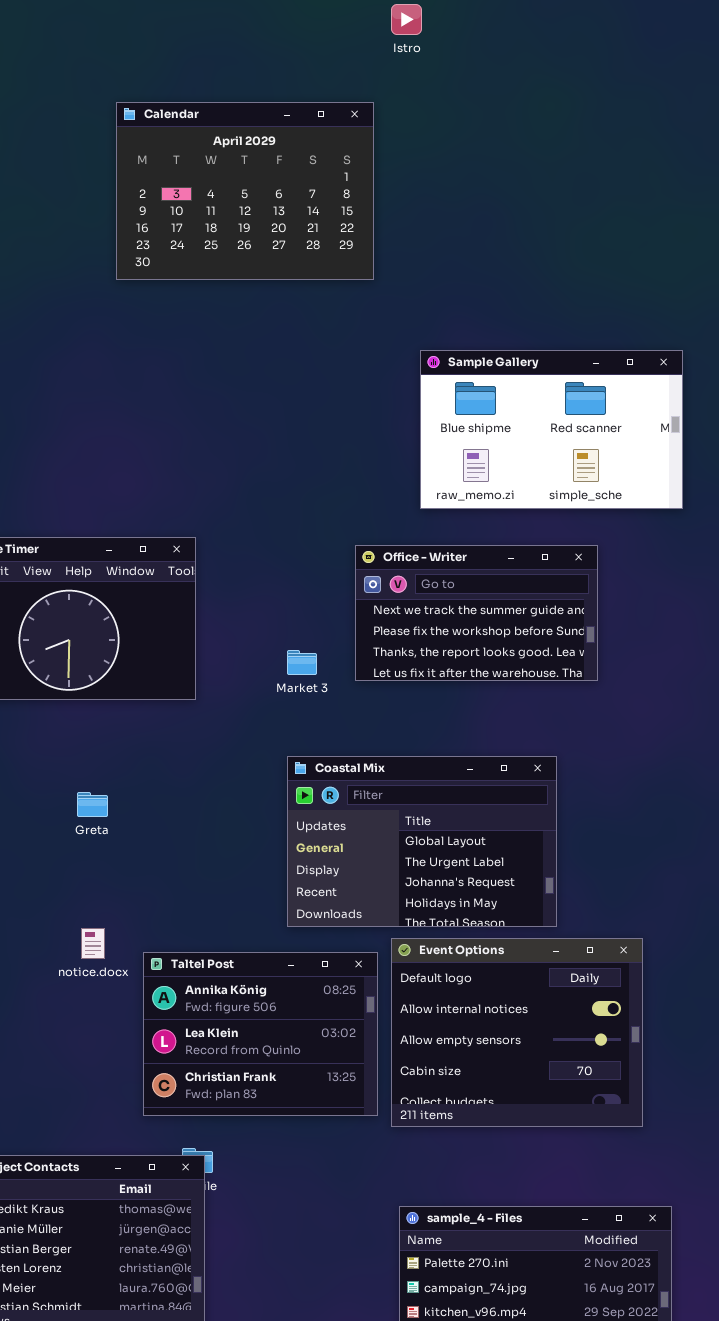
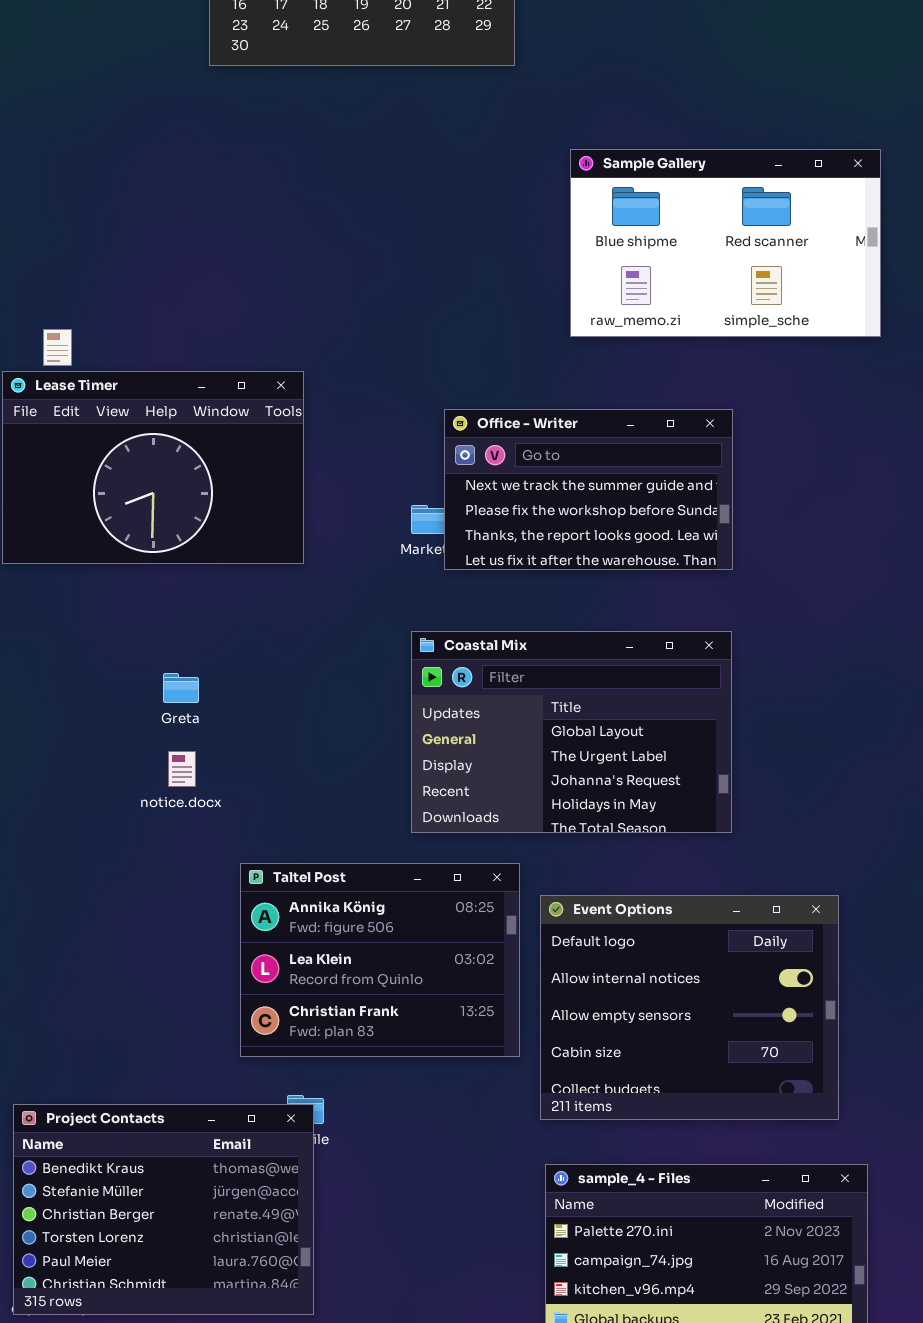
Office - Writer: [355,545,598,681] -> [444,409,733,570], moved
notice.docx: [81,928,105,959] -> [168,751,196,787], moved
Event Options: [391,938,643,1127] -> [540,895,839,1120], moved

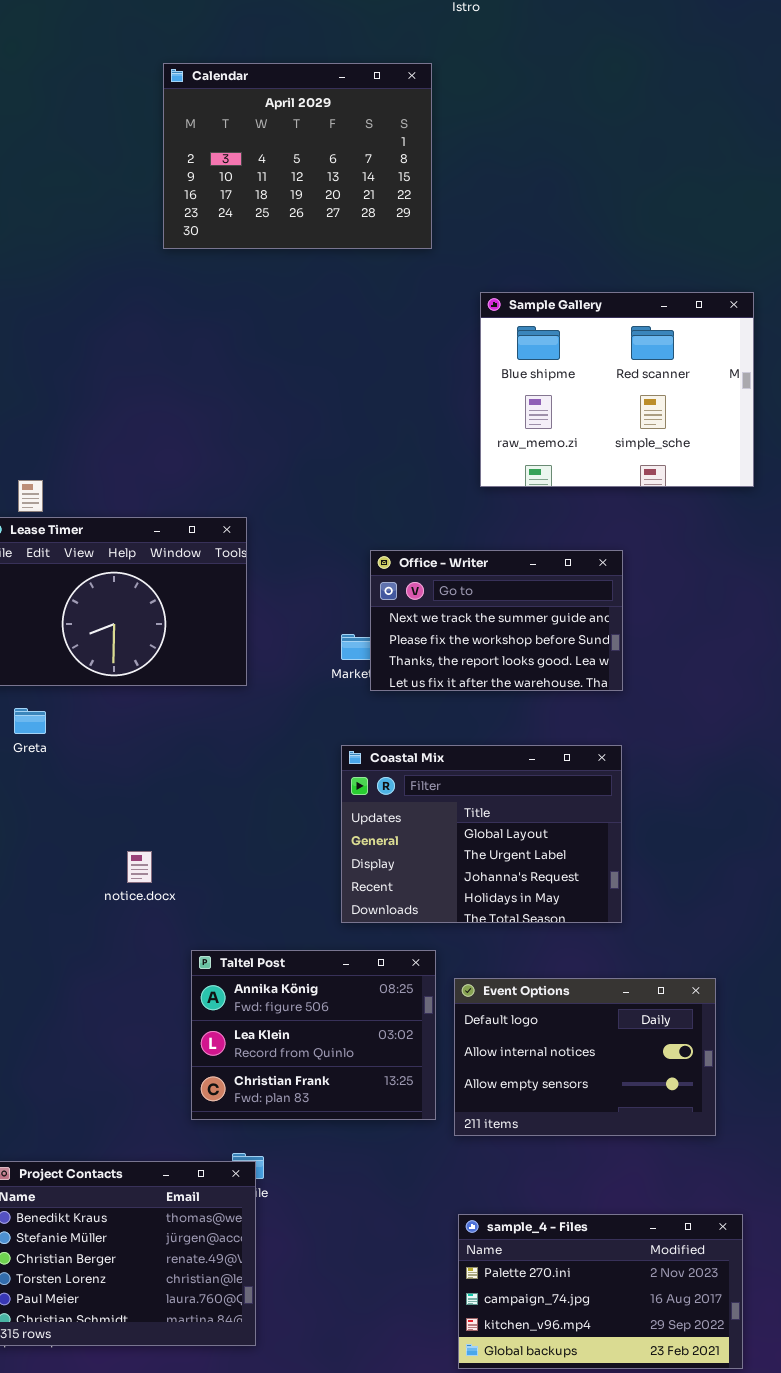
Sample Gallery: [570,149,881,337] -> [480,292,754,487], resized
Greta: [163,673,199,703] -> [14,708,46,734], moved
Event Options: [540,895,839,1120] -> [454,978,716,1136], resized

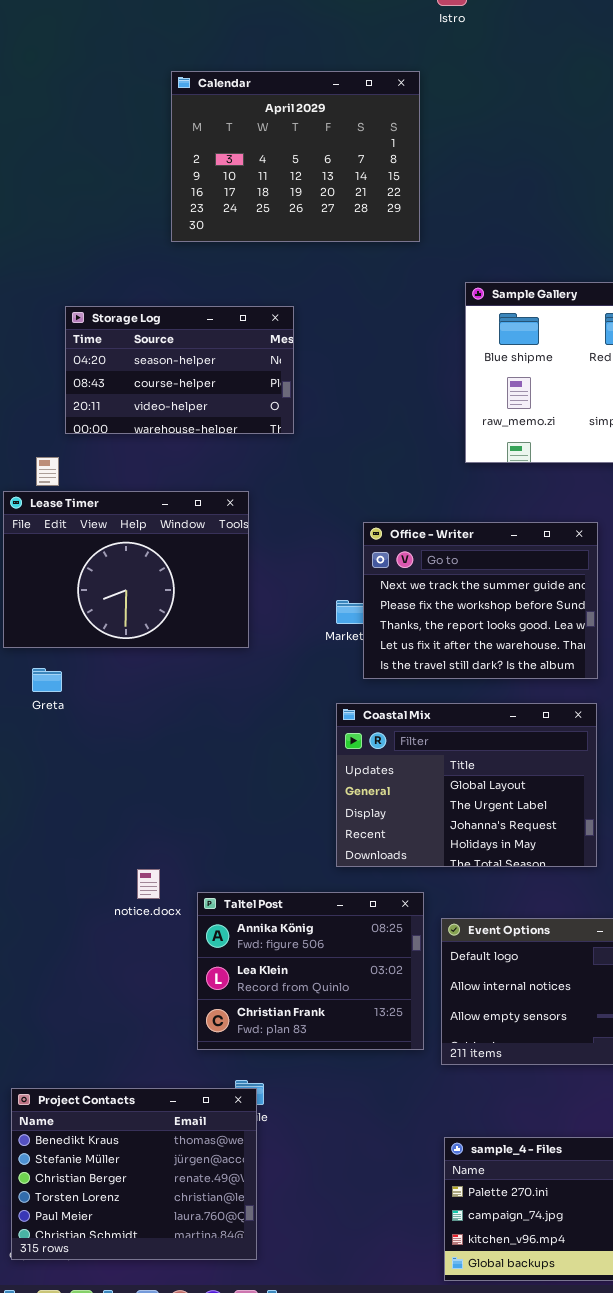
Storage Log: none -> [65,306,294,434], opened
Office - Writer: [370,550,623,691] -> [363,522,598,679], resized
notice.docx: [127,851,152,883] -> [137,869,160,899], moved

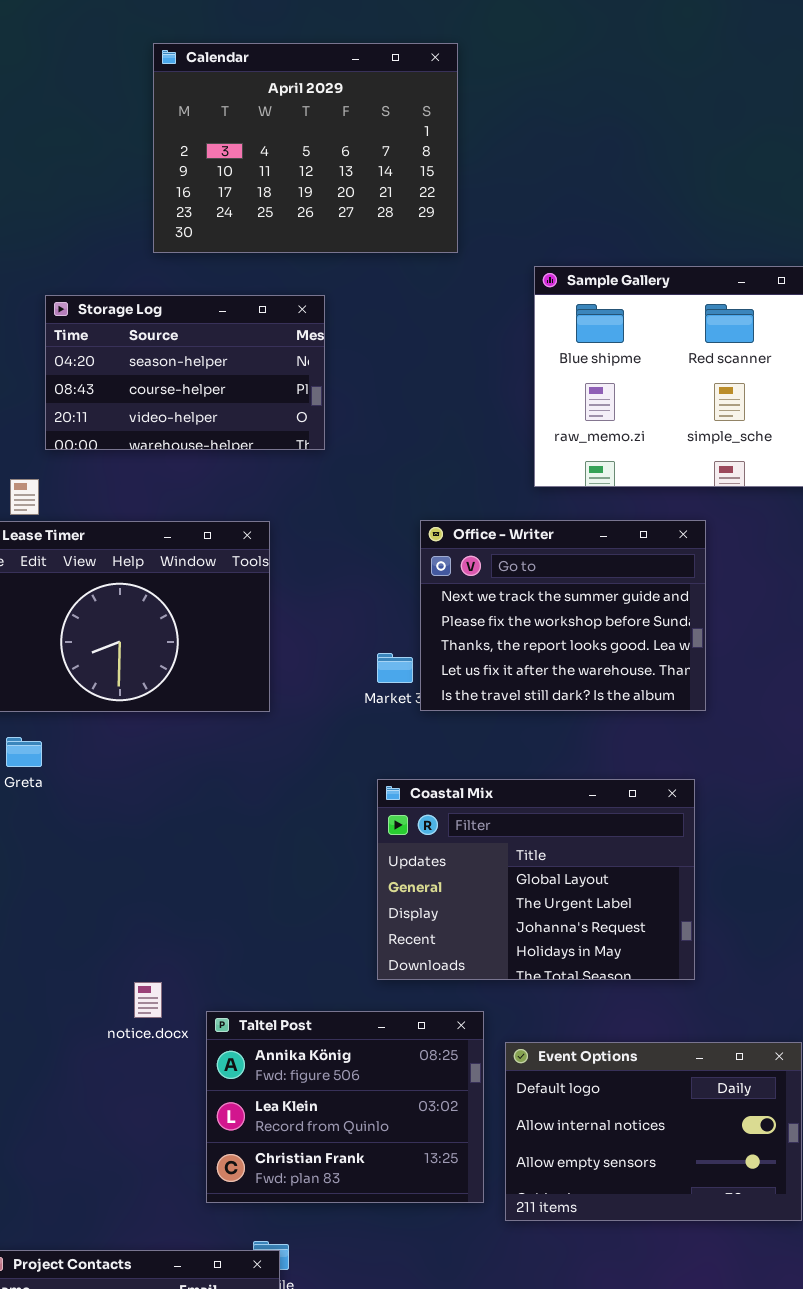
Calendar: [171,71,420,242] -> [153,43,458,253], moved
Office - Writer: [363,522,598,679] -> [420,520,706,711], moved

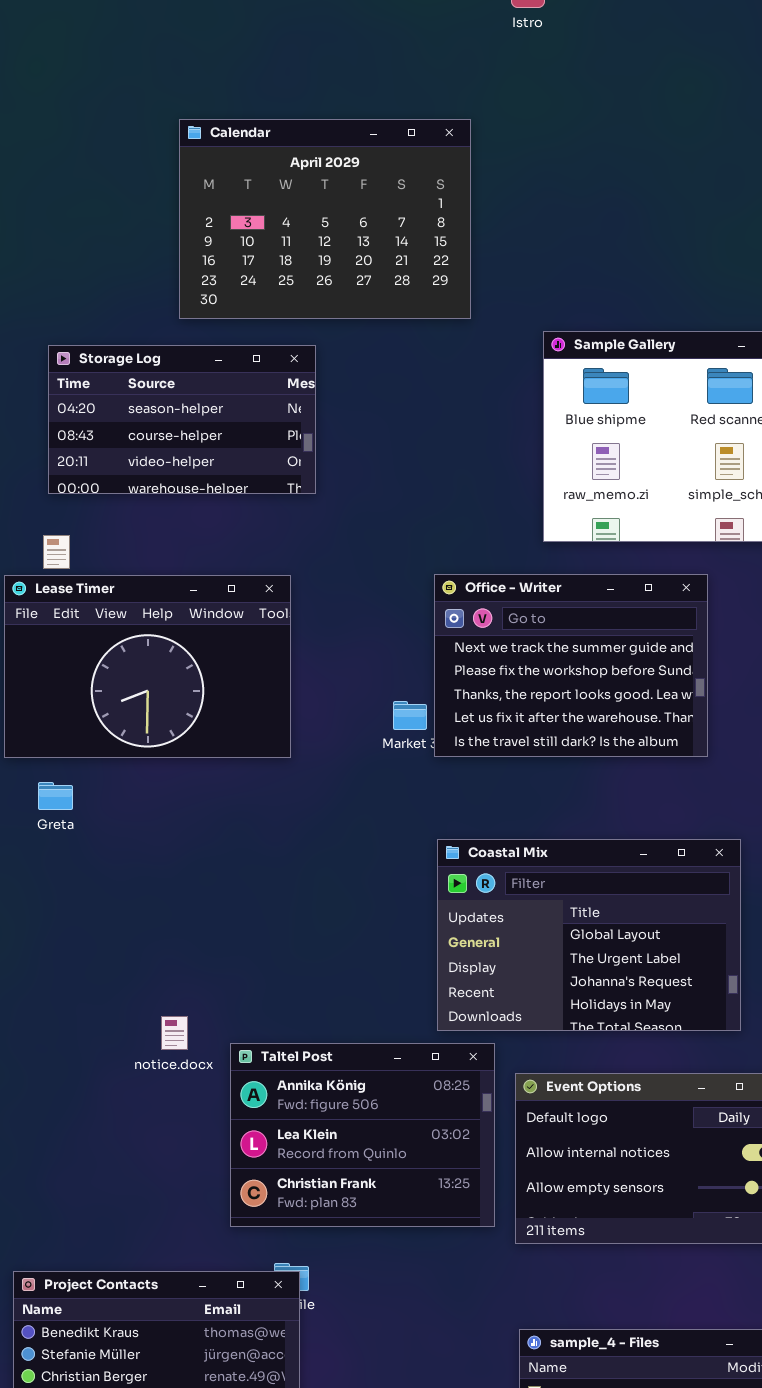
Storage Log: [45,295,325,450] -> [48,345,316,494], moved
Coastal Mix: [377,779,695,980] -> [437,839,741,1031], moved

